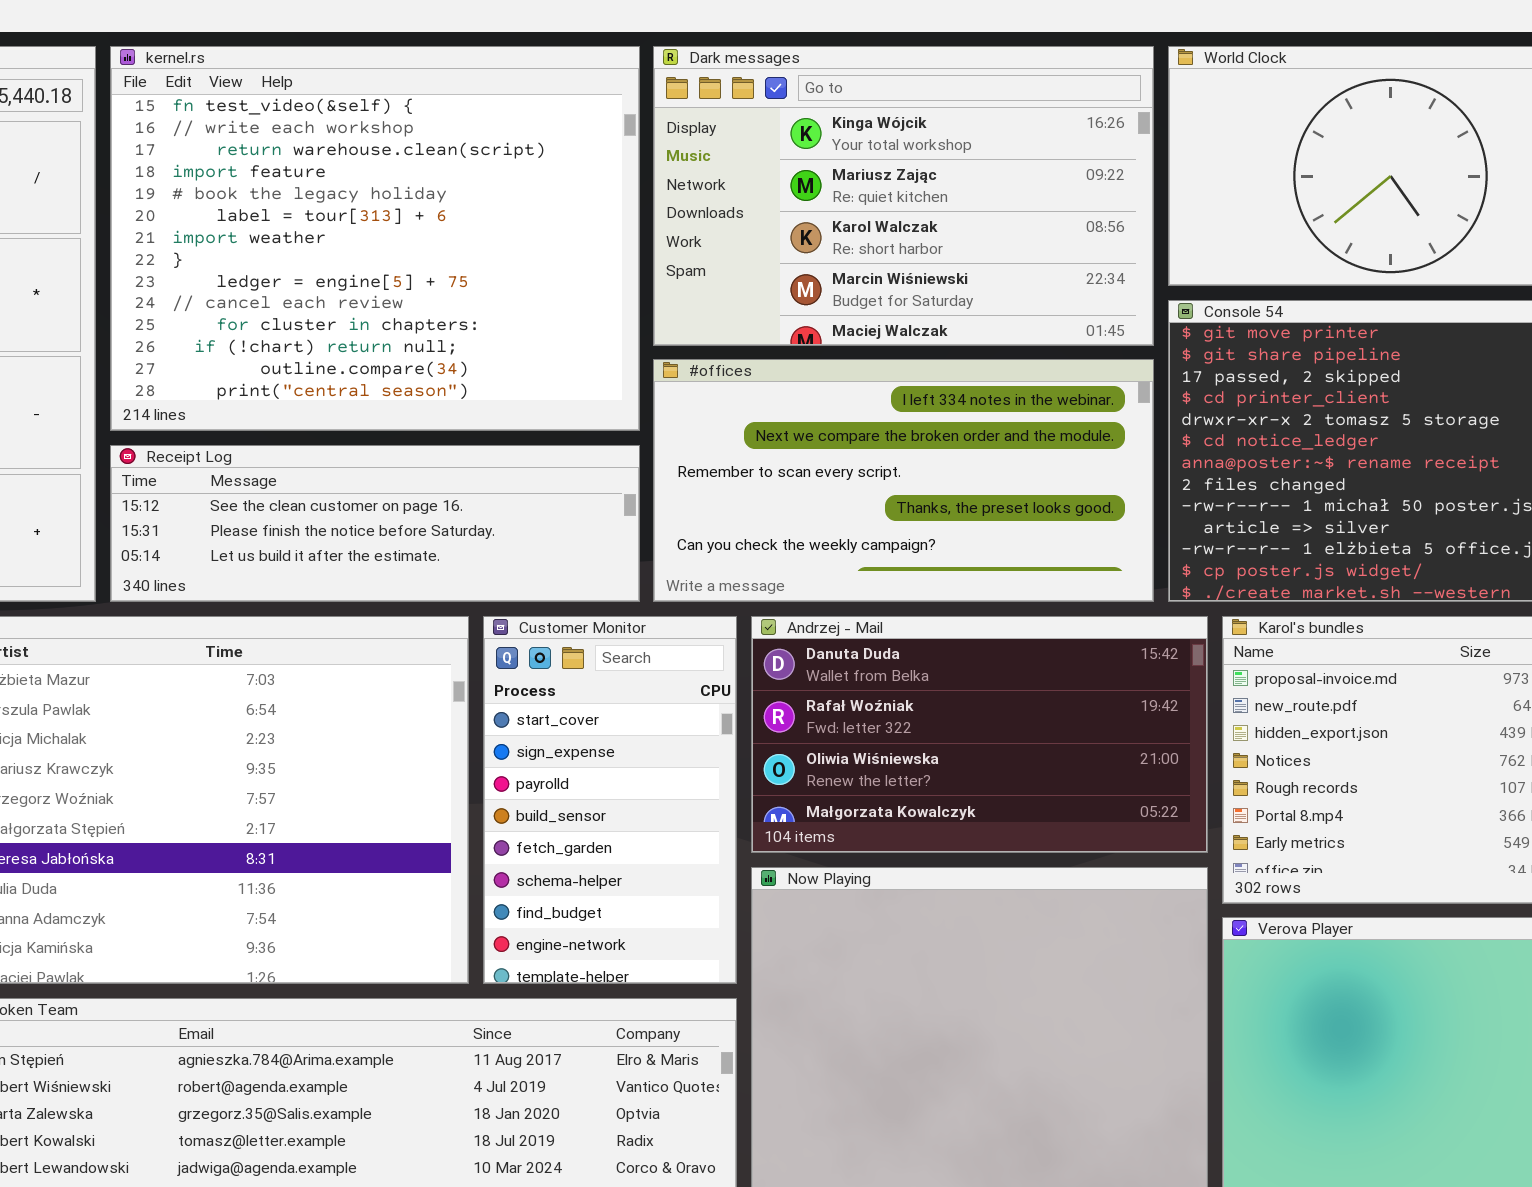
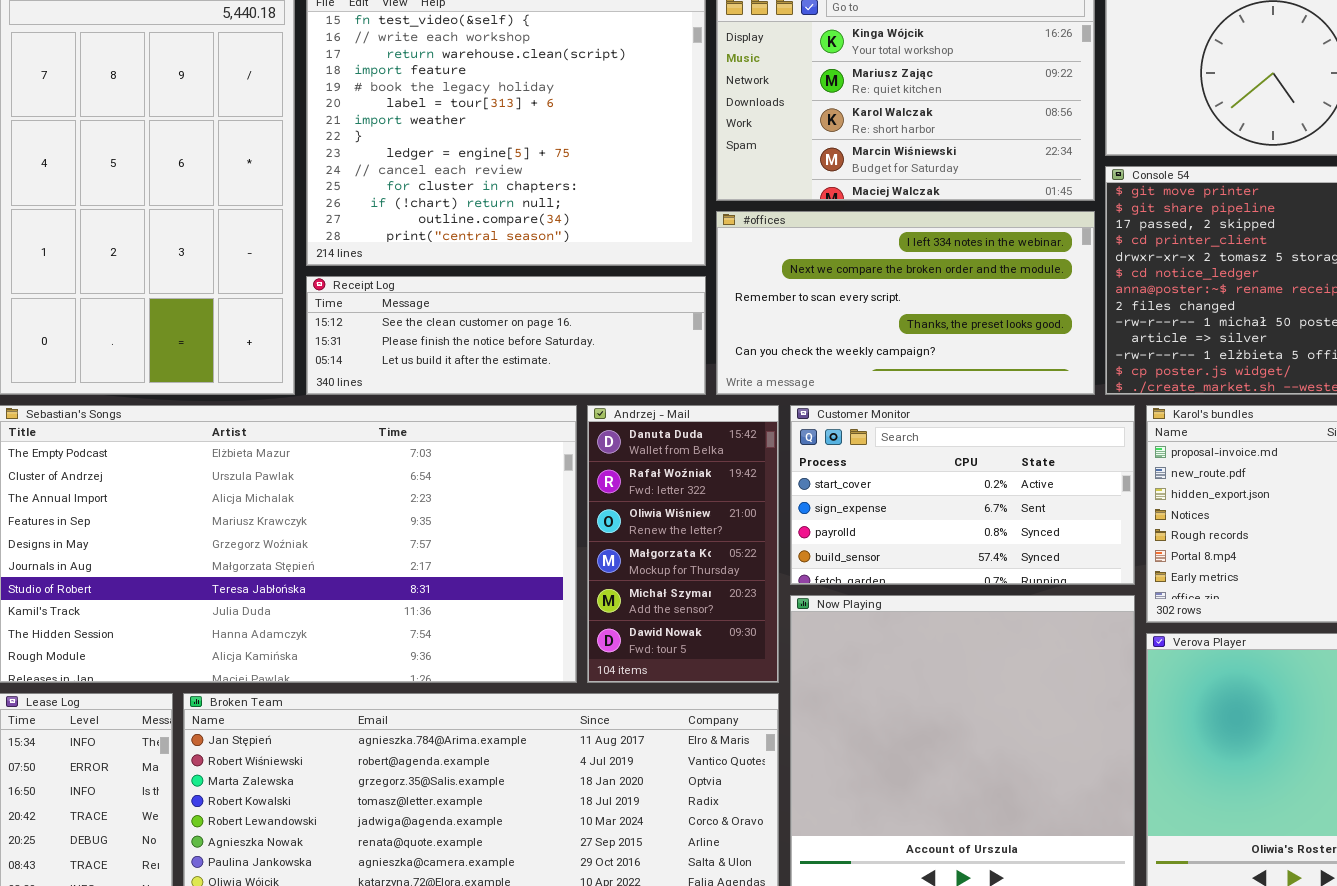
Customer Monitor: [483,616,737,984] -> [790,405,1135,585], moved, resized
Andrzej - Mail: [751,616,1208,853] -> [587,405,779,683], moved, resized

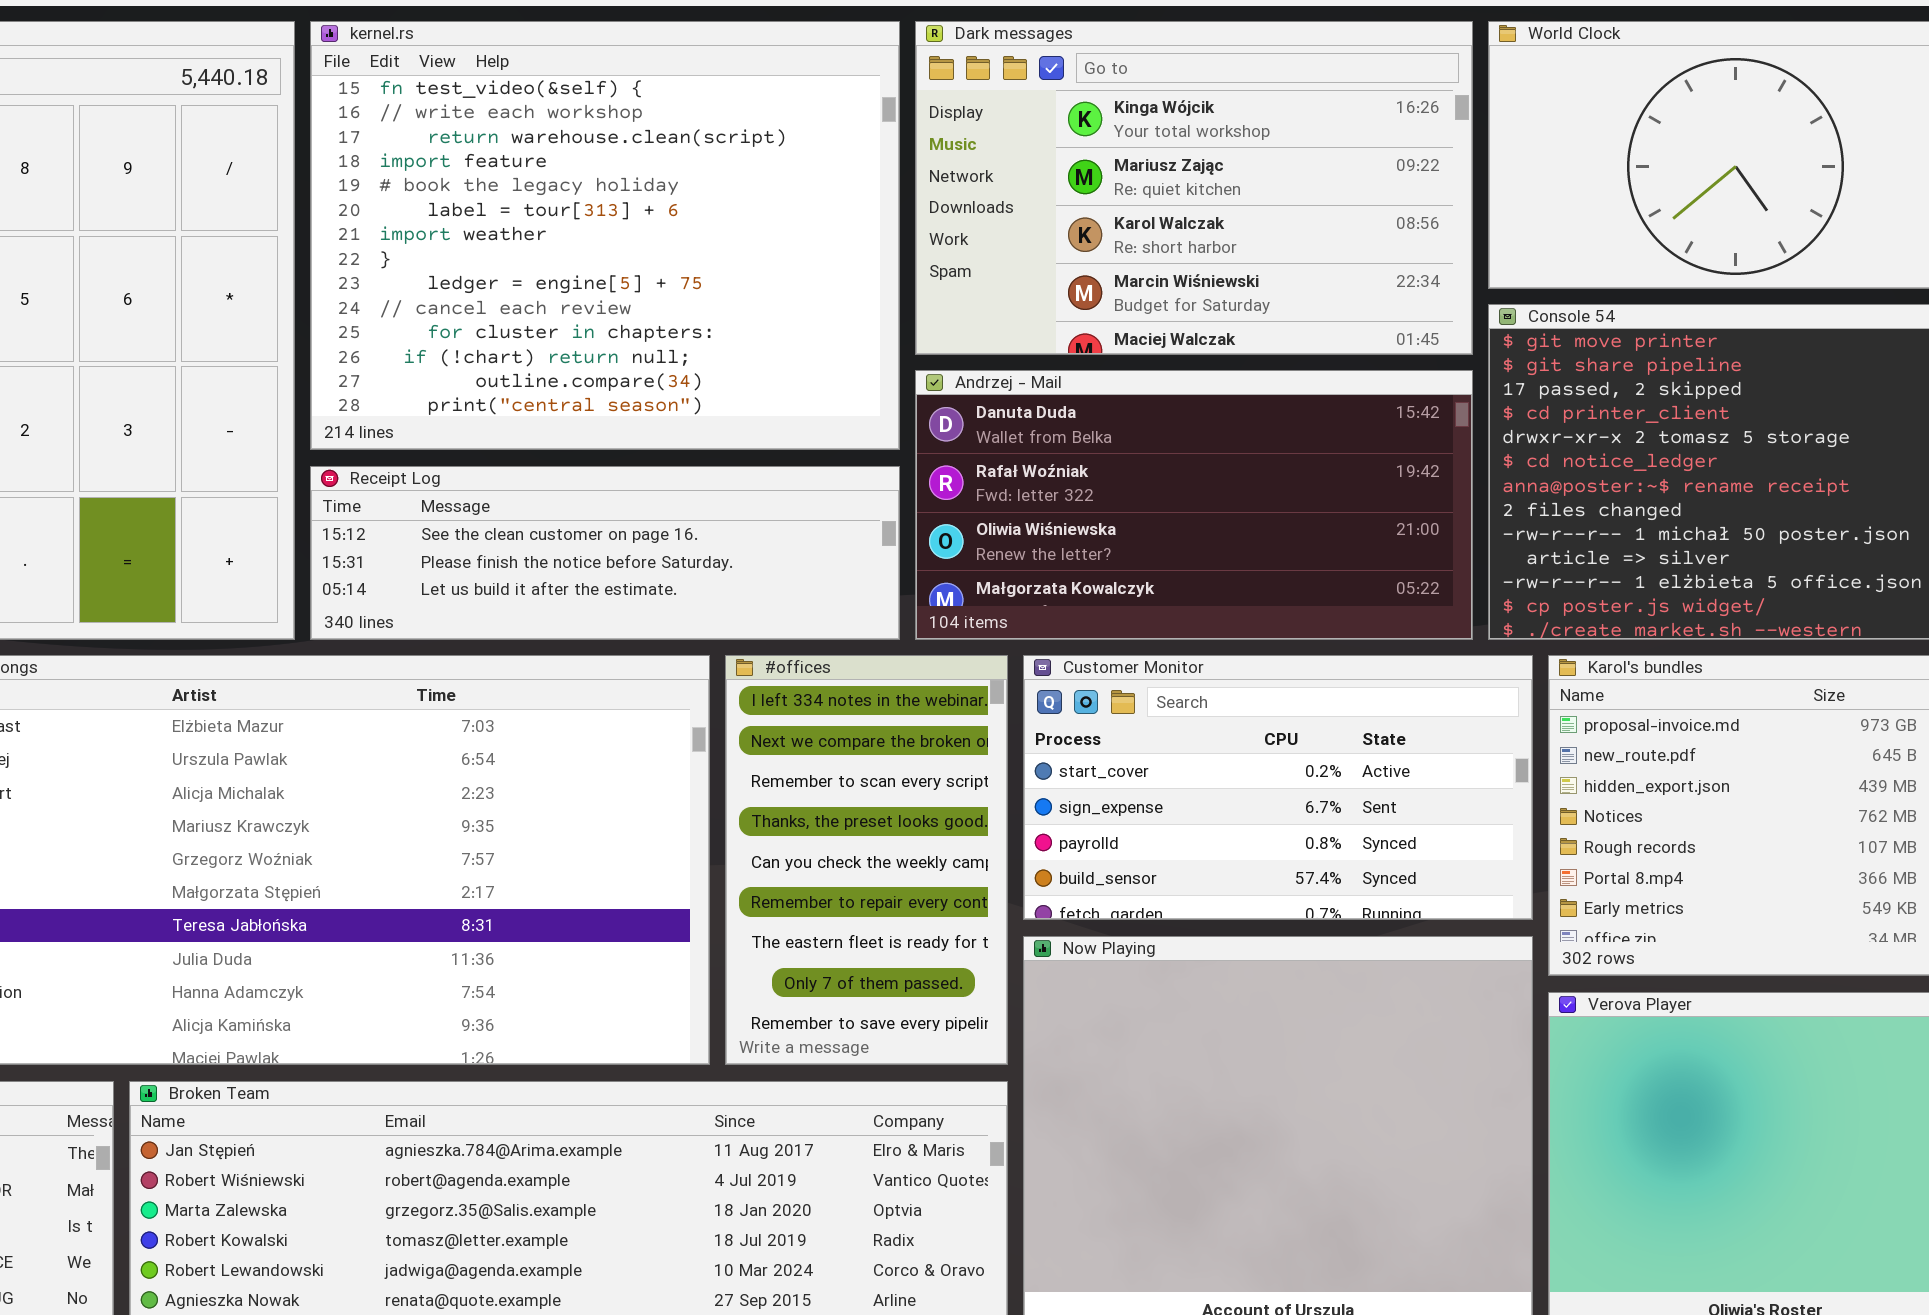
#offices: [716,211,1095,395] -> [725,655,1008,1065], moved, resized
Andrzej - Mail: [587,405,779,683] -> [915,370,1473,640], moved, resized

